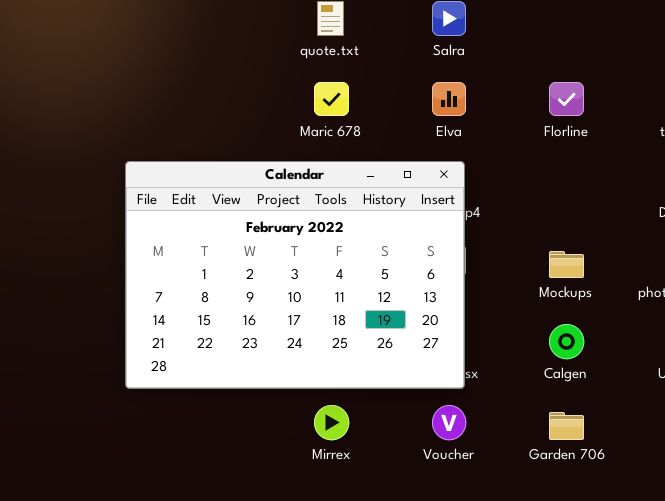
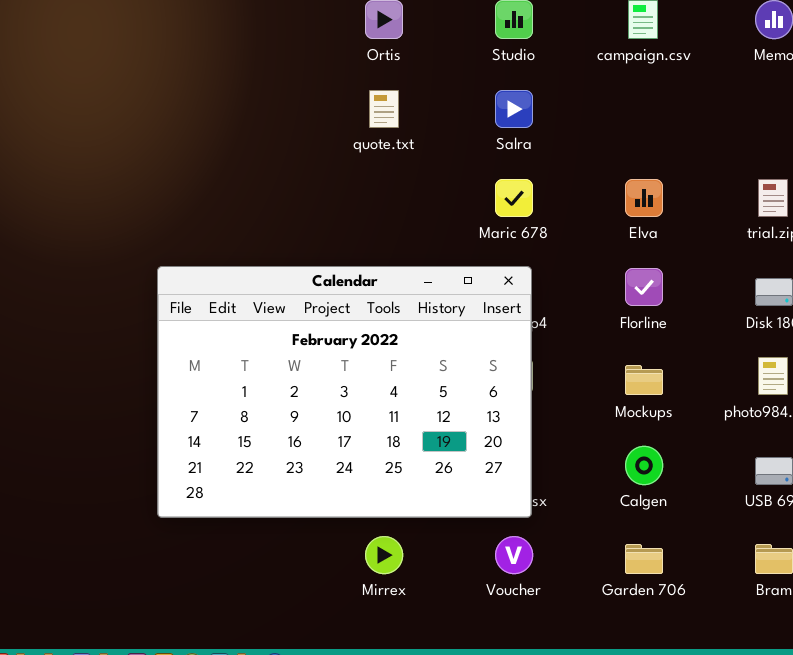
Maric 678: [314,82,349,116] -> [495,179,533,217], moved
Elva: [432,82,466,116] -> [625,179,663,217], moved
Florline: [549,82,584,116] -> [625,268,663,306], moved

